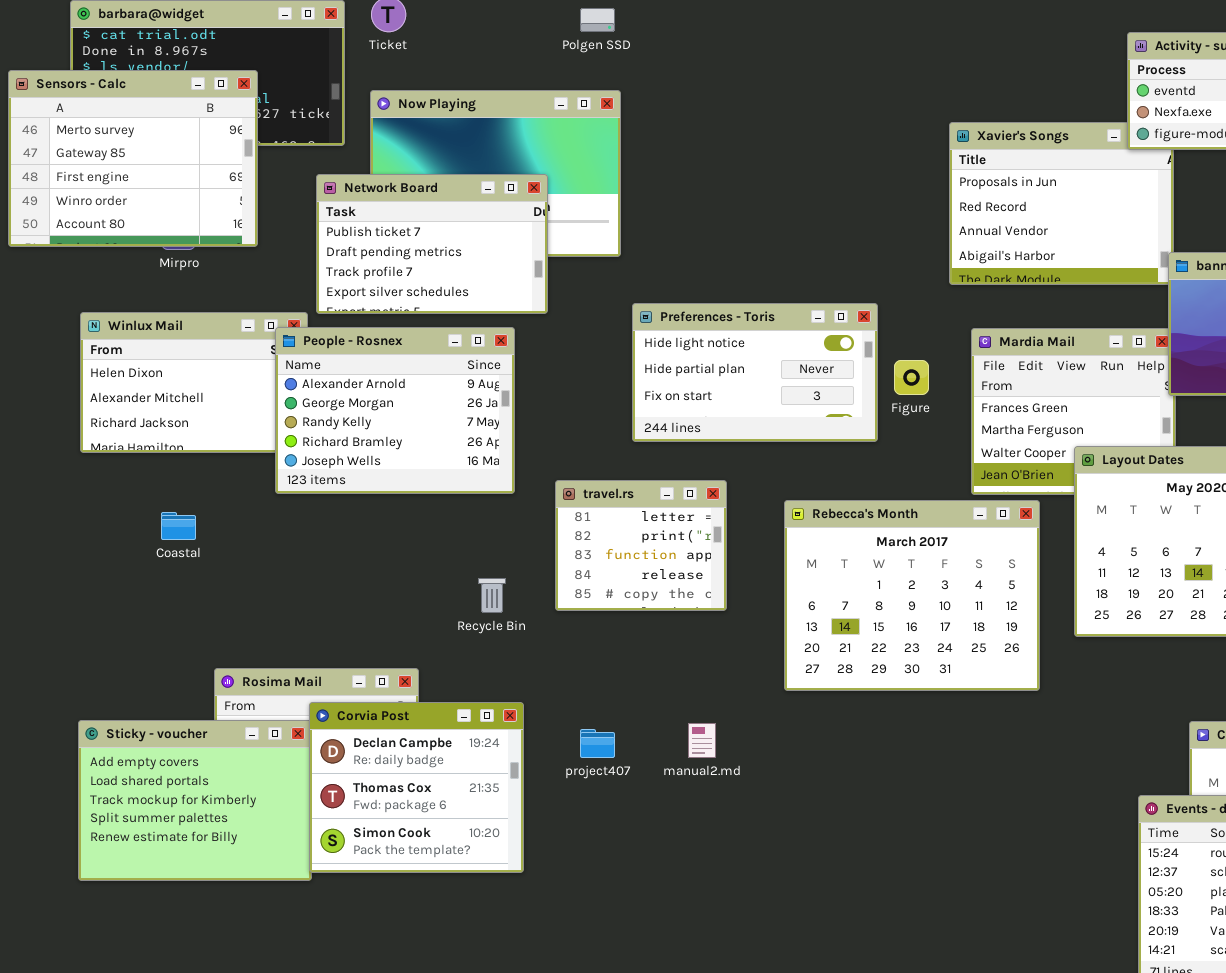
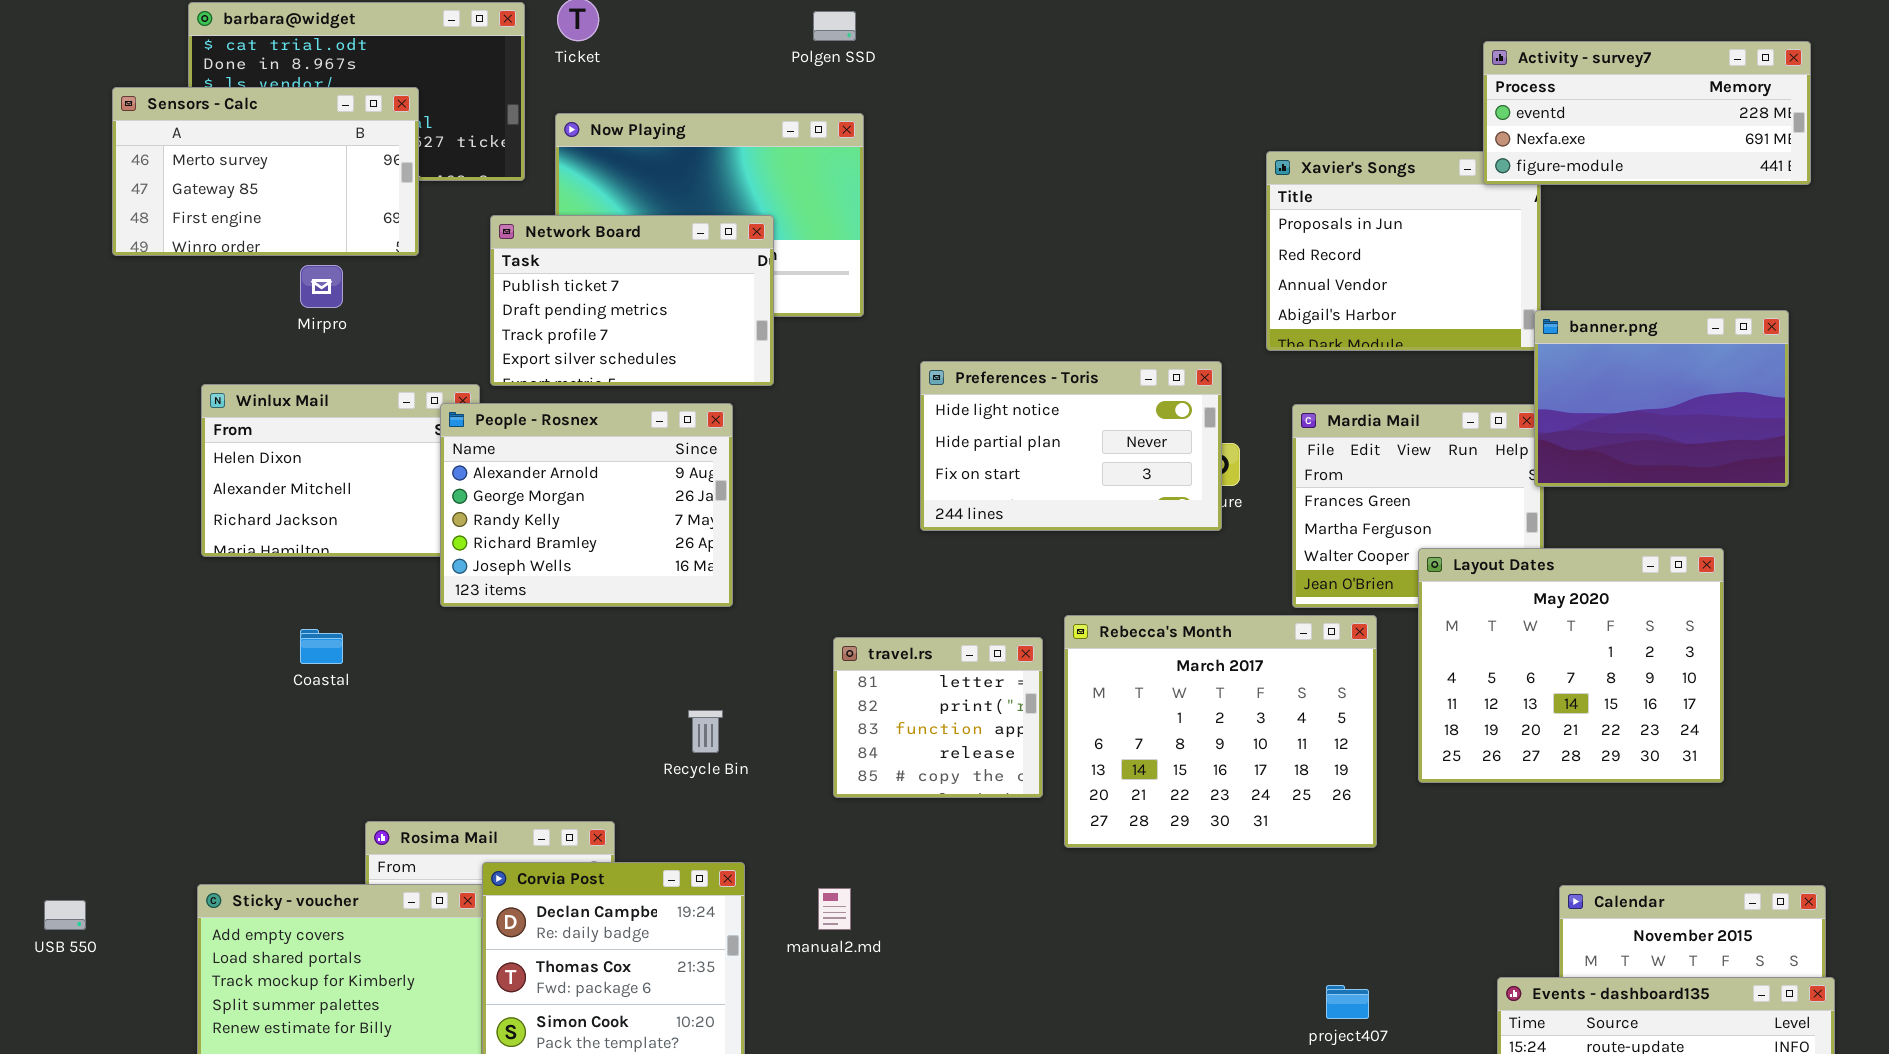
Sensors - Calc: [8,70,258,247] -> [112,87,419,256], resized
Preferences - Toris: [632,303,878,442] -> [920,361,1222,531], moved
travel.rs: [555,480,727,611] -> [833,637,1043,798], moved
manual2.md: [688,723,716,758] -> [818,888,851,930], moved
project407: [580,729,615,758] -> [1326,985,1369,1019], moved

